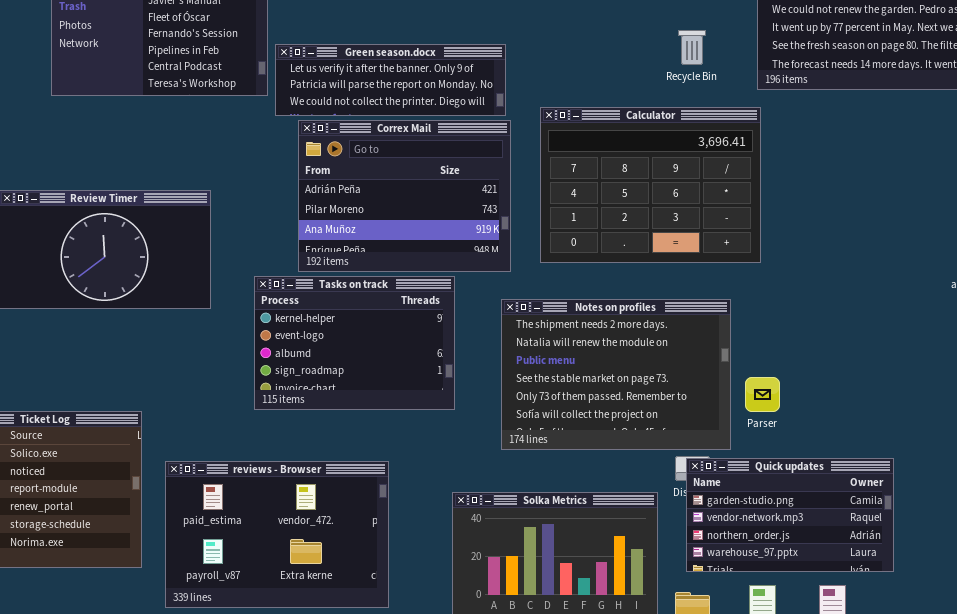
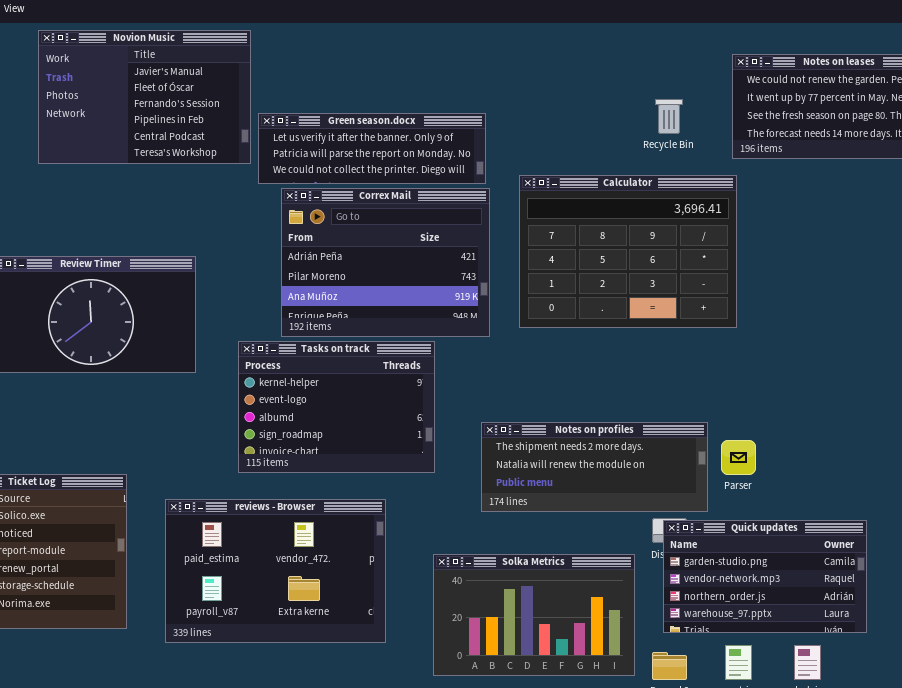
Notes on profiles: [501,299,731,450] -> [481,422,708,512], resized
reviews - Browser: [165,461,389,608] -> [165,499,386,643], moved

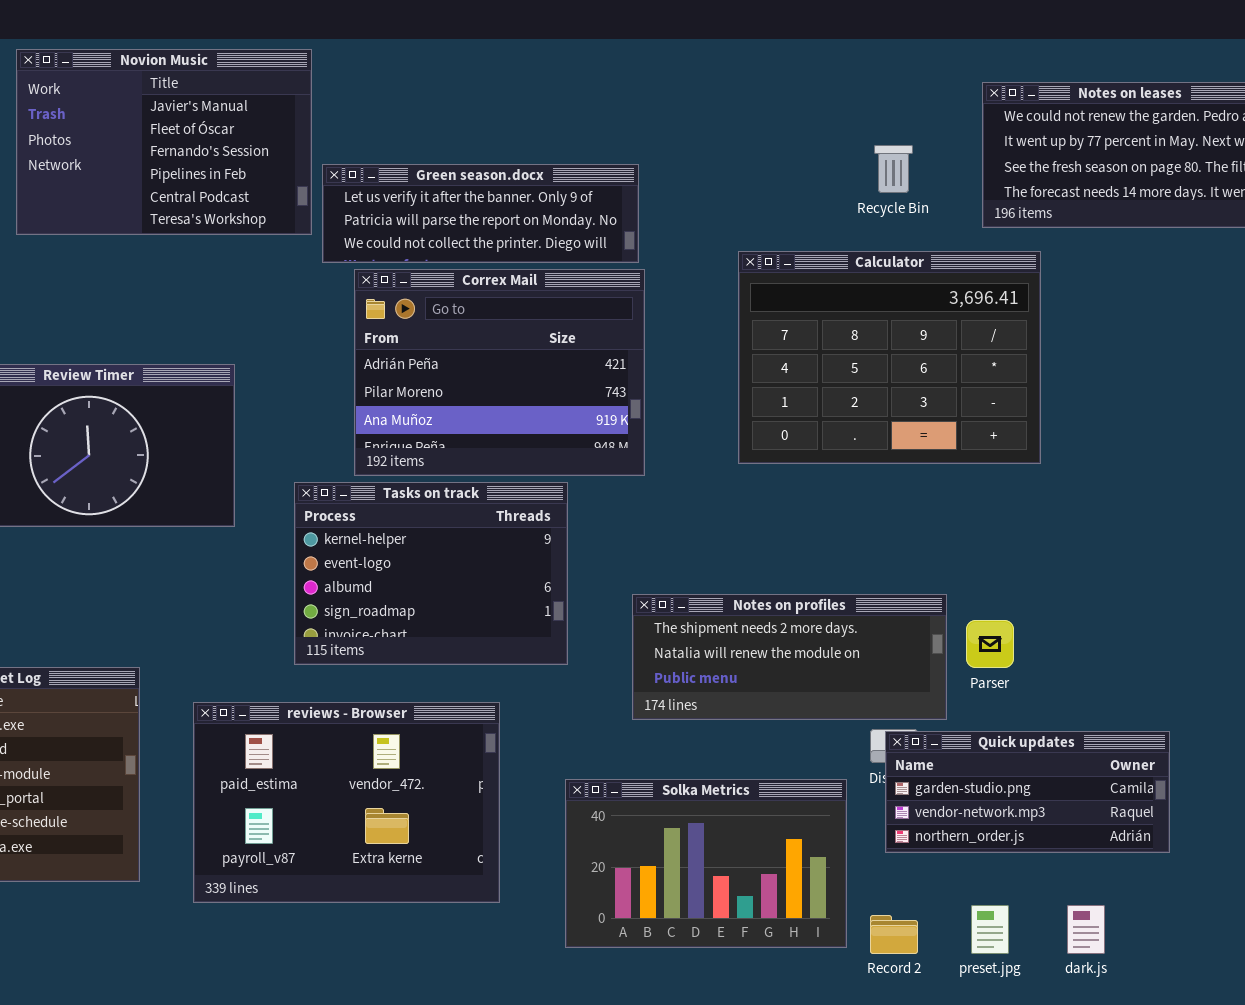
Calculator: [519,175,737,328] -> [738,251,1041,464], moved
Quick updates: [663,520,867,633] -> [885,731,1170,853], resized

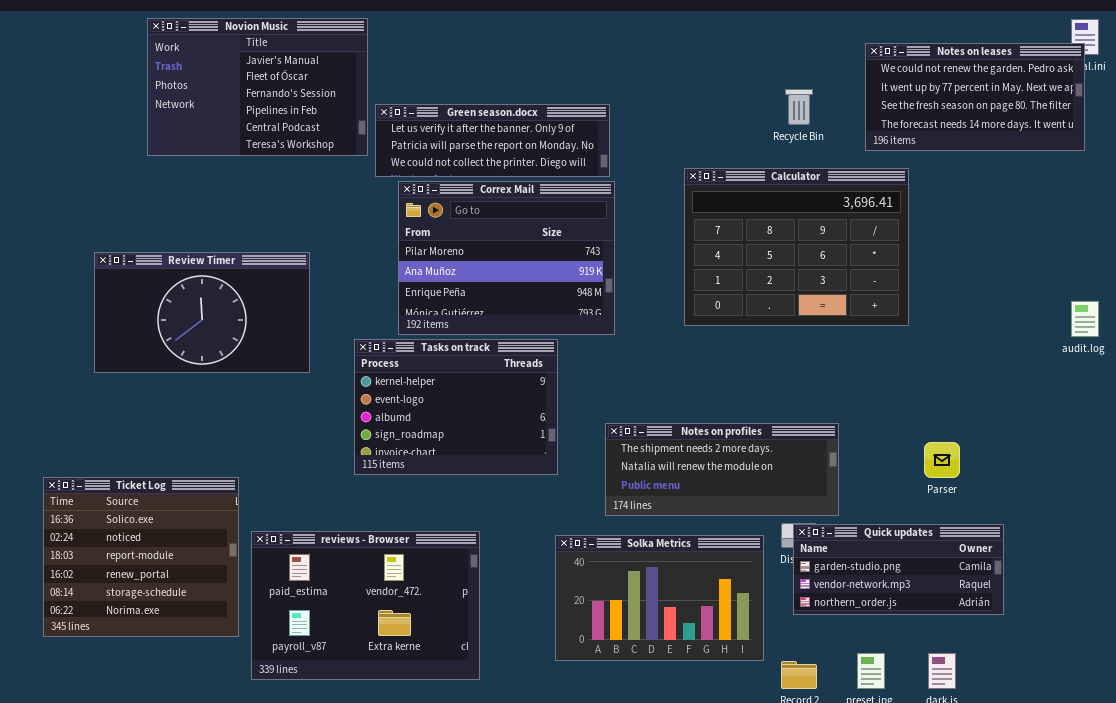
Correx Mail: [354,269,645,476] -> [398,181,615,335], scrolled down 1 row
Parser: [966,620,1014,668] -> [924,442,960,478], moved
reviews - Browser: [193,702,500,903] -> [251,531,480,680], moved
Solka Metrics: [565,779,847,948] -> [555,535,764,661], moved

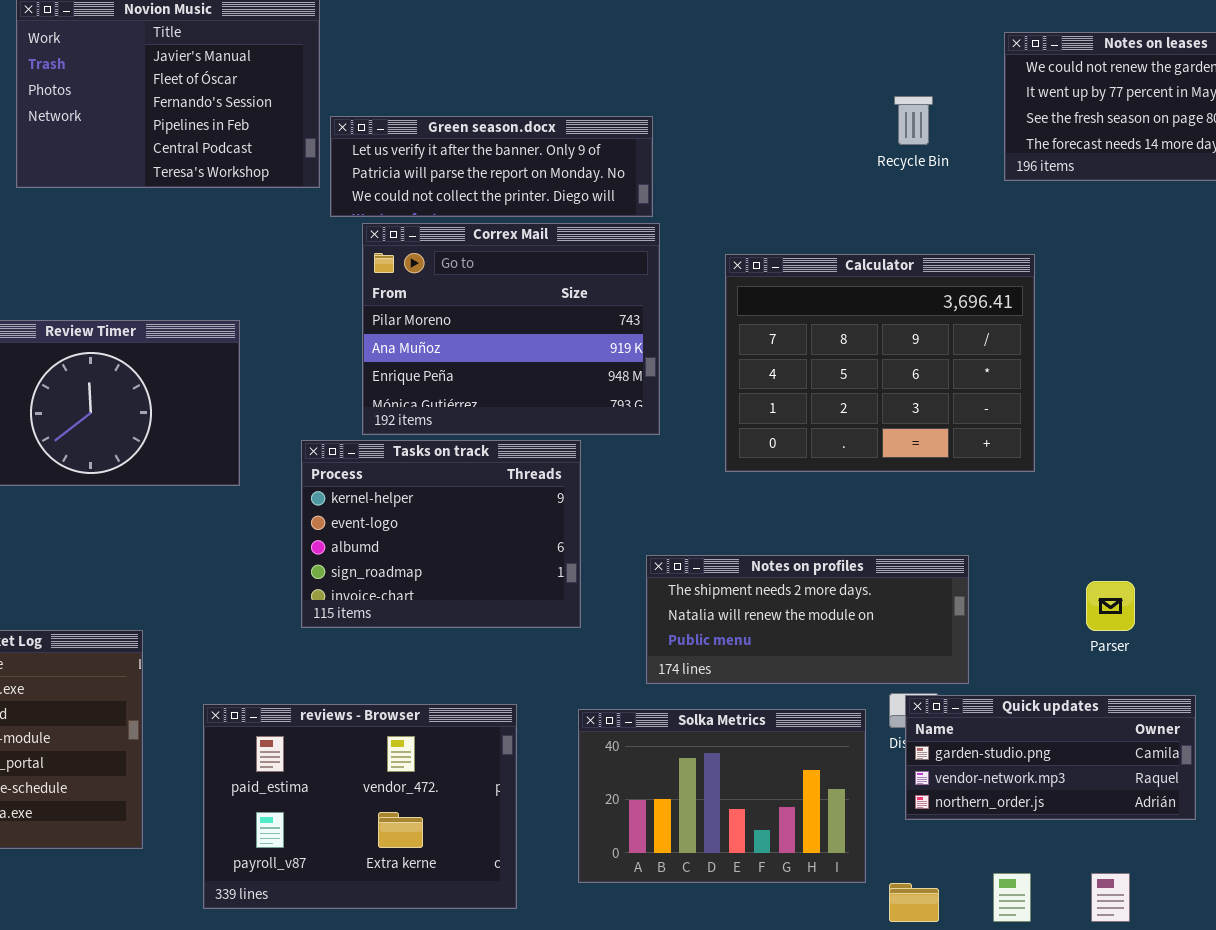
Calculator: [684,168,909,326] -> [725,254,1035,472], moved
reviews - Browser: [251,531,480,680] -> [203,704,517,909], moved

